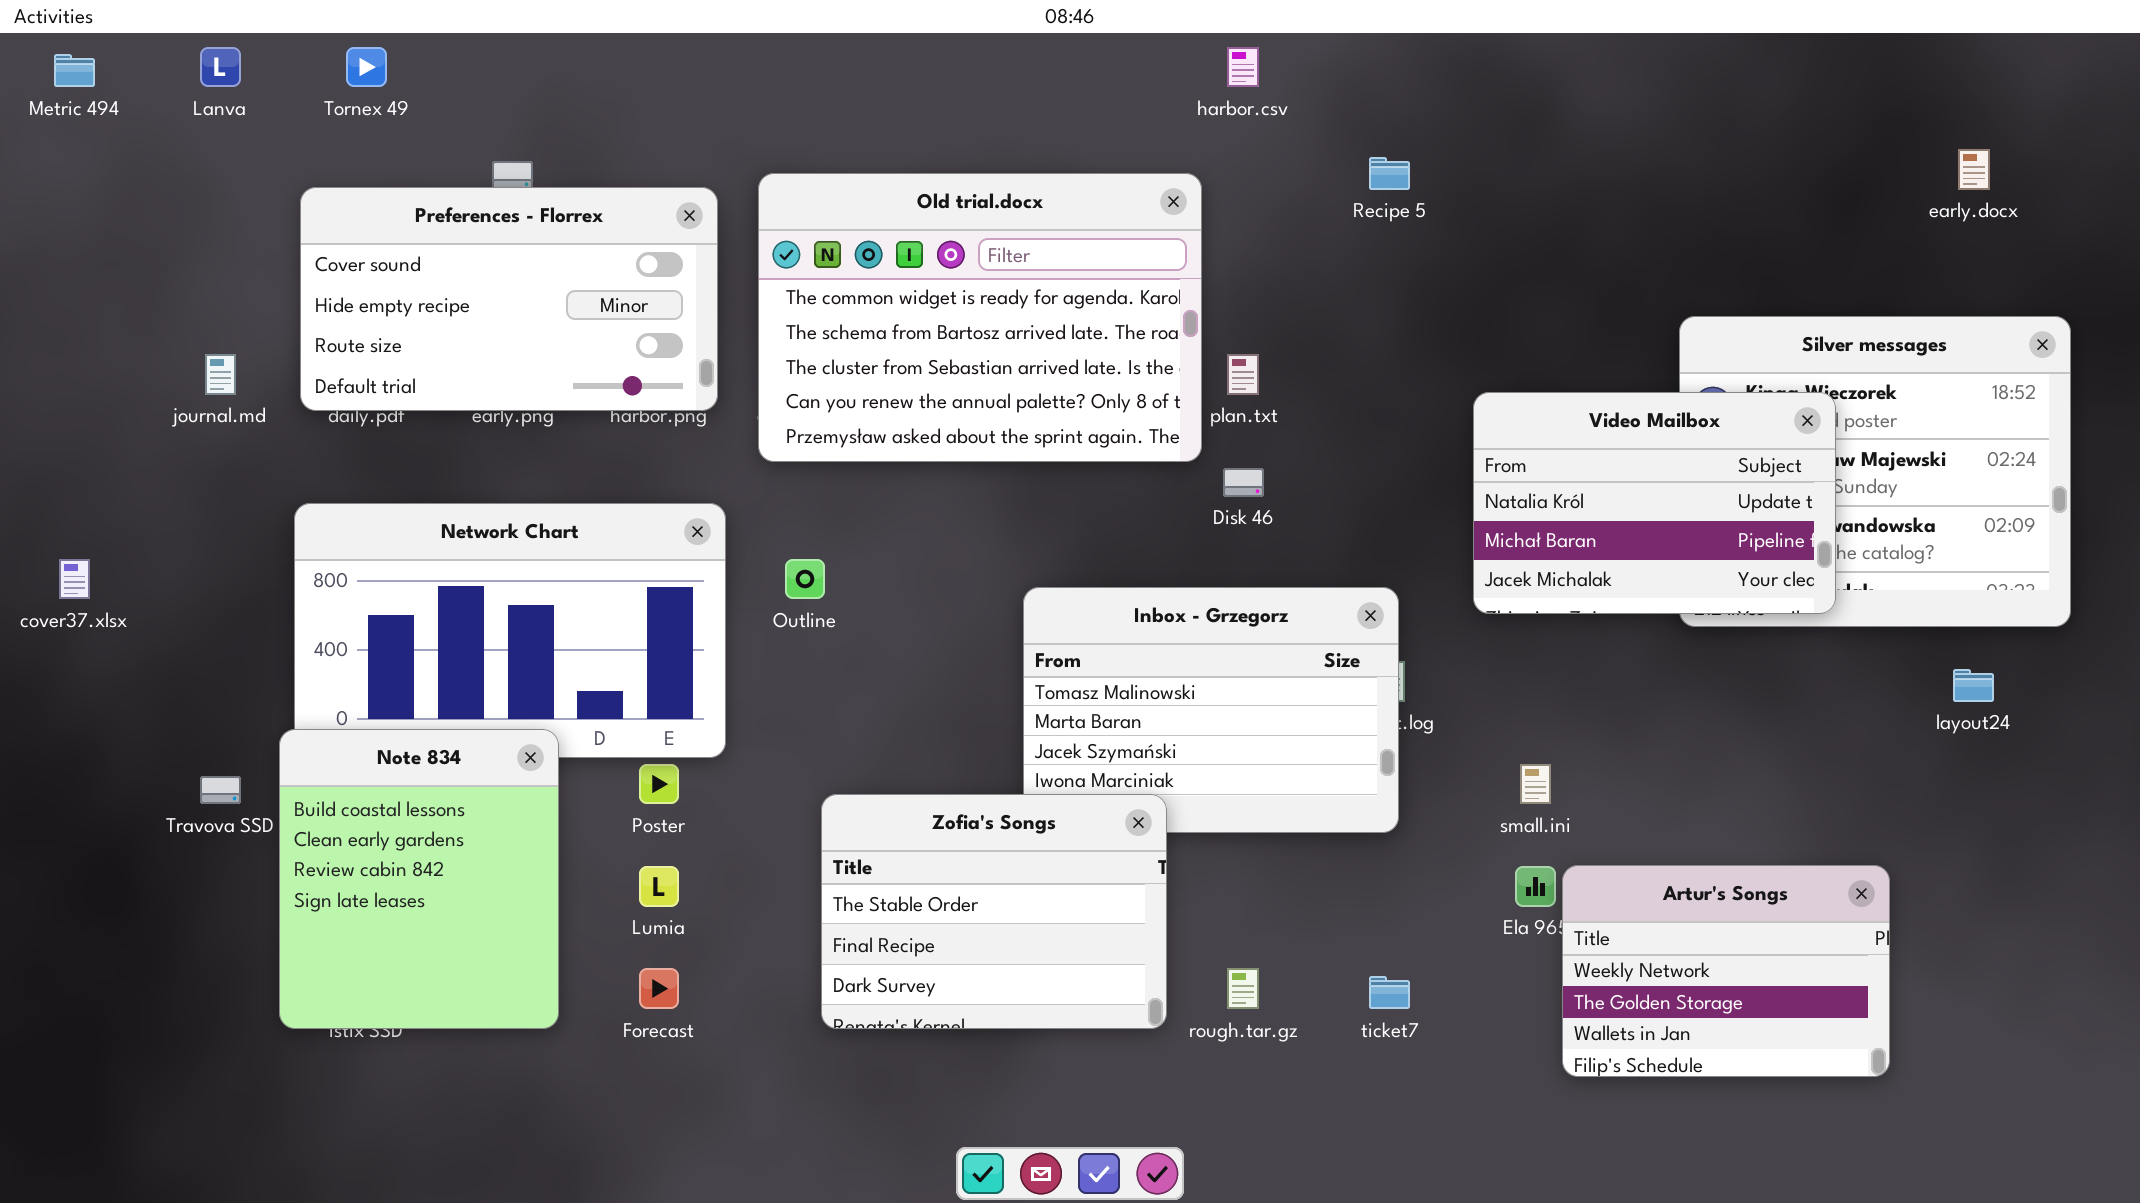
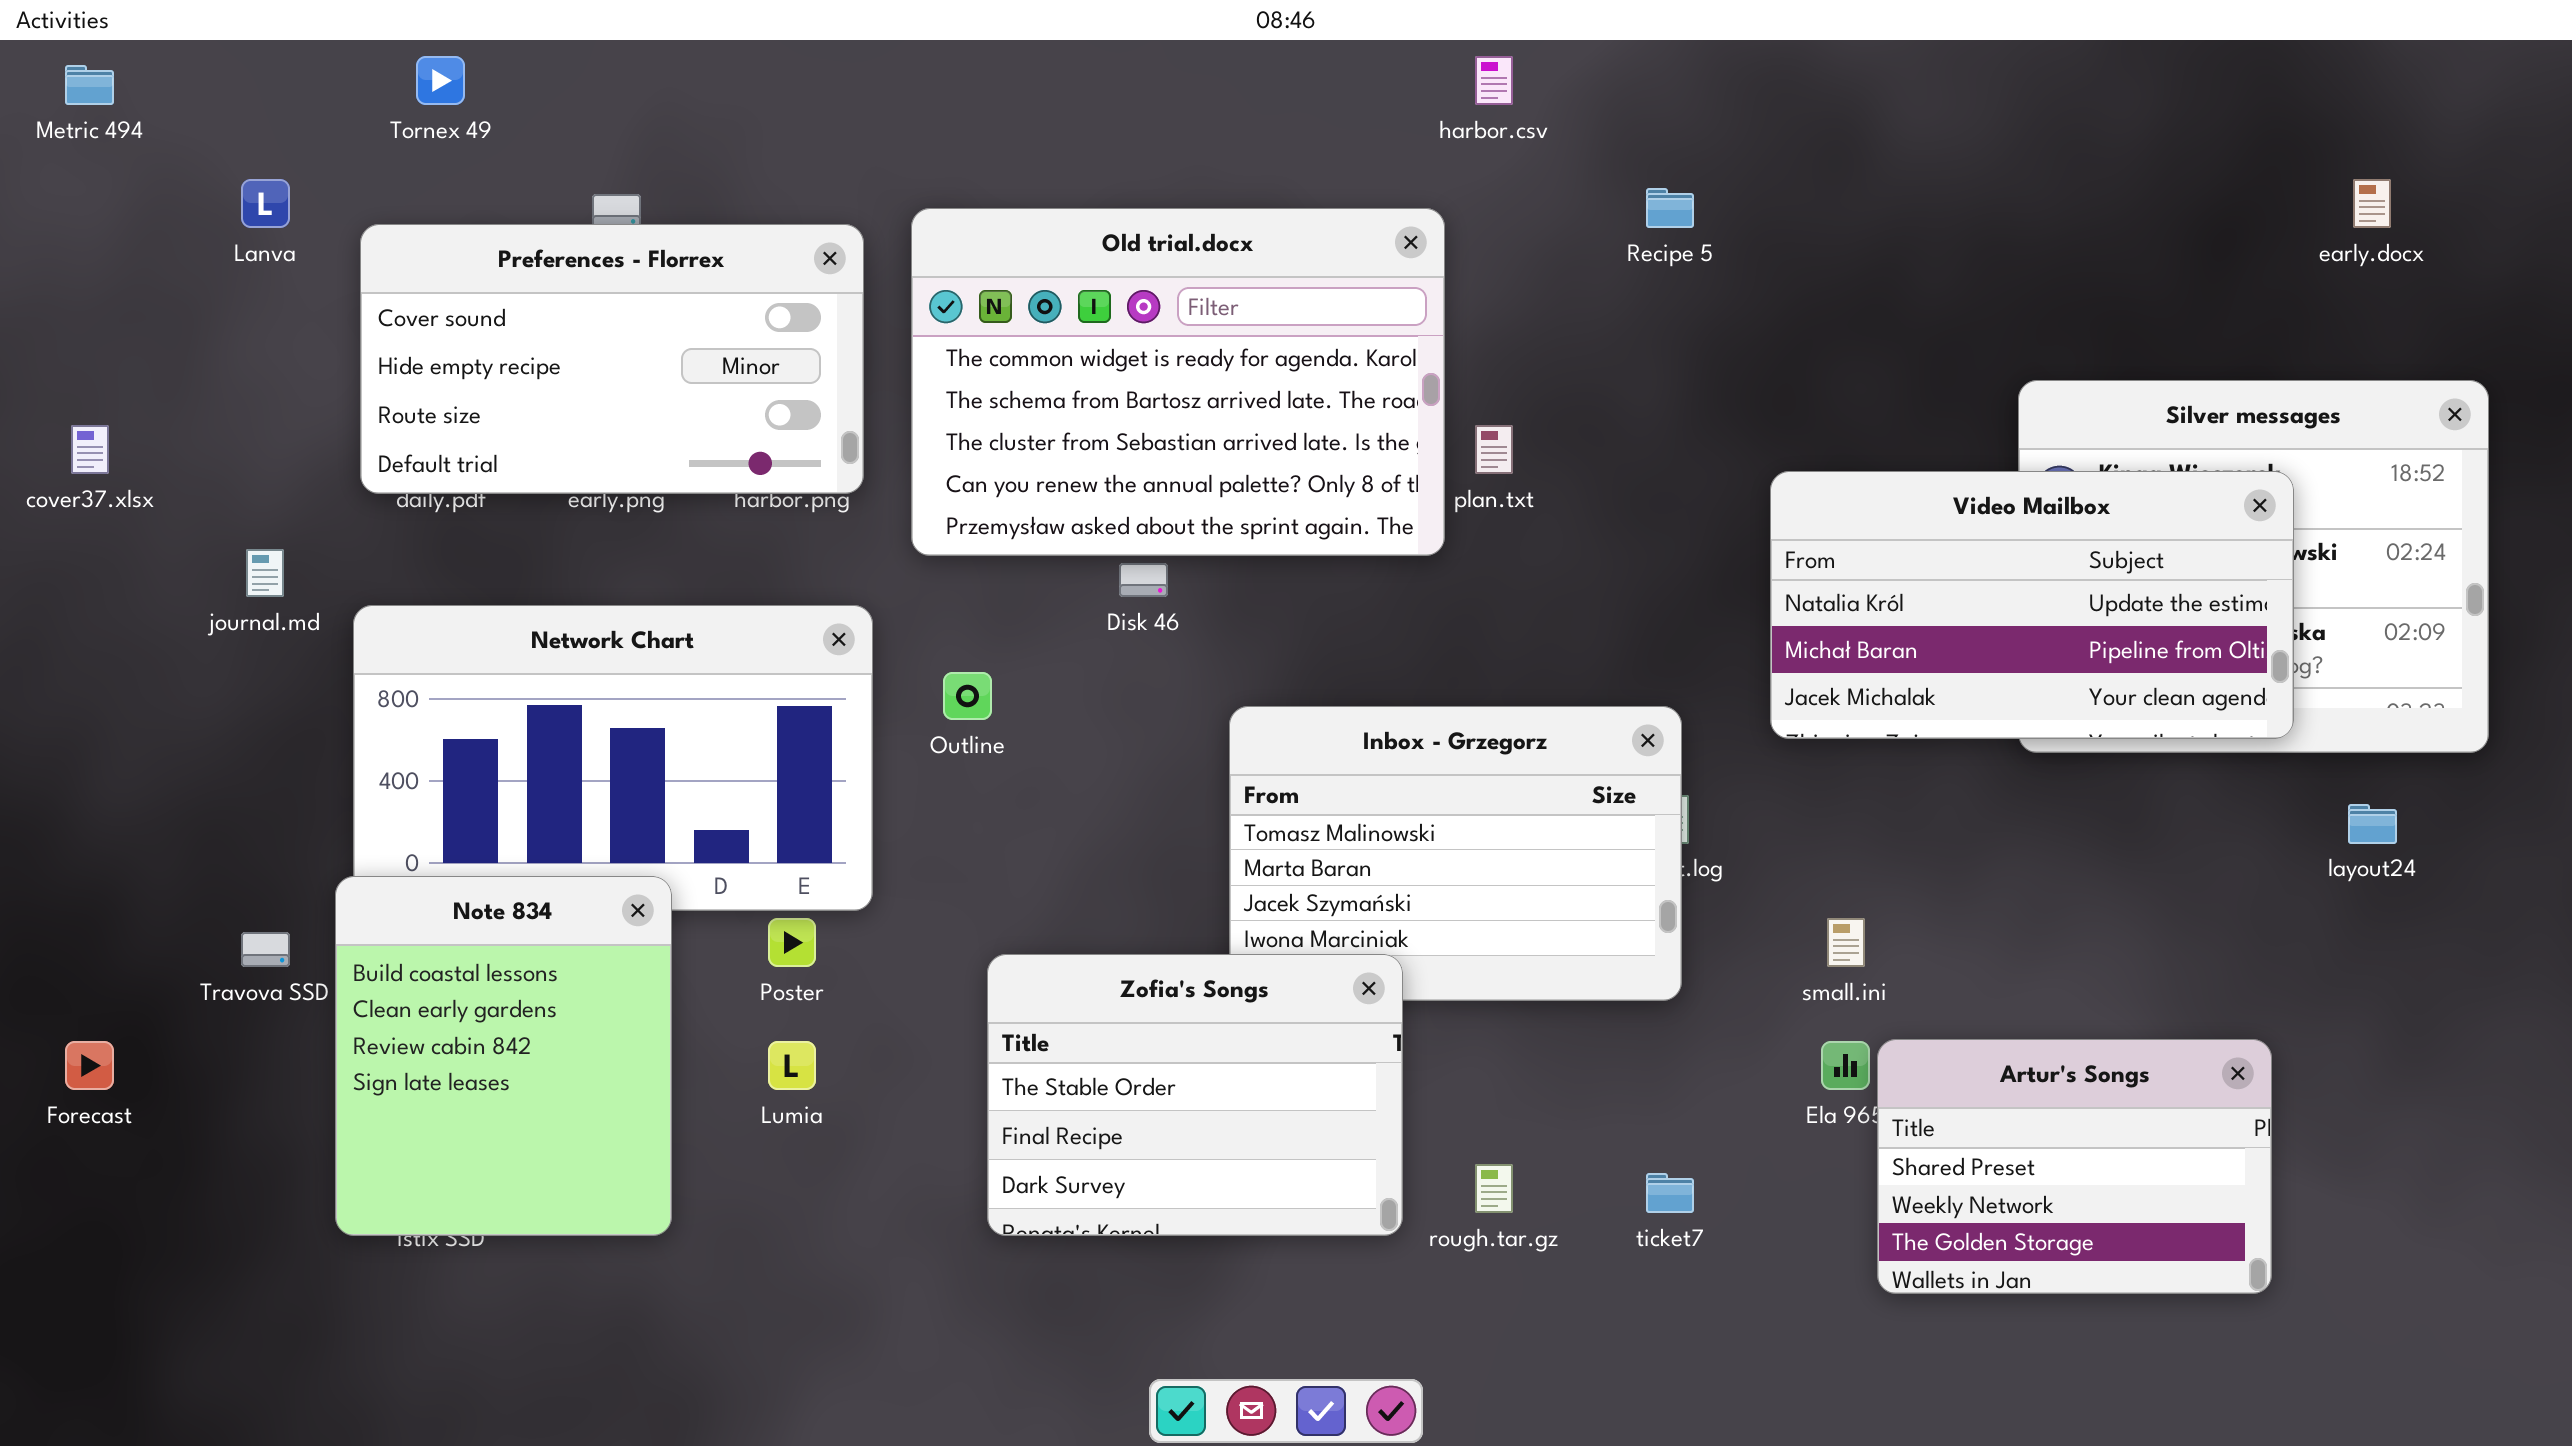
Lanva: [200,47,241,87] -> [241,179,290,228], moved
journal.md: [205,354,236,395] -> [246,549,284,597], moved
Video Mailbox: [1473,392,1836,614] -> [1770,471,2294,739], resized
Disk 46: [1223,468,1264,497] -> [1119,563,1168,597], moved
cover37.xlsx: [59,559,90,599] -> [71,425,109,474], moved
Artur's Songs: [1562,865,1890,1077] -> [1877,1039,2272,1294], scrolled up 1 row
Forecast: [639,968,679,1009] -> [65,1041,114,1090], moved

